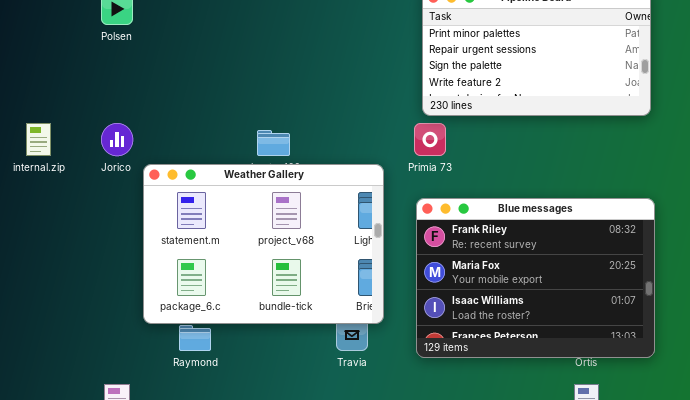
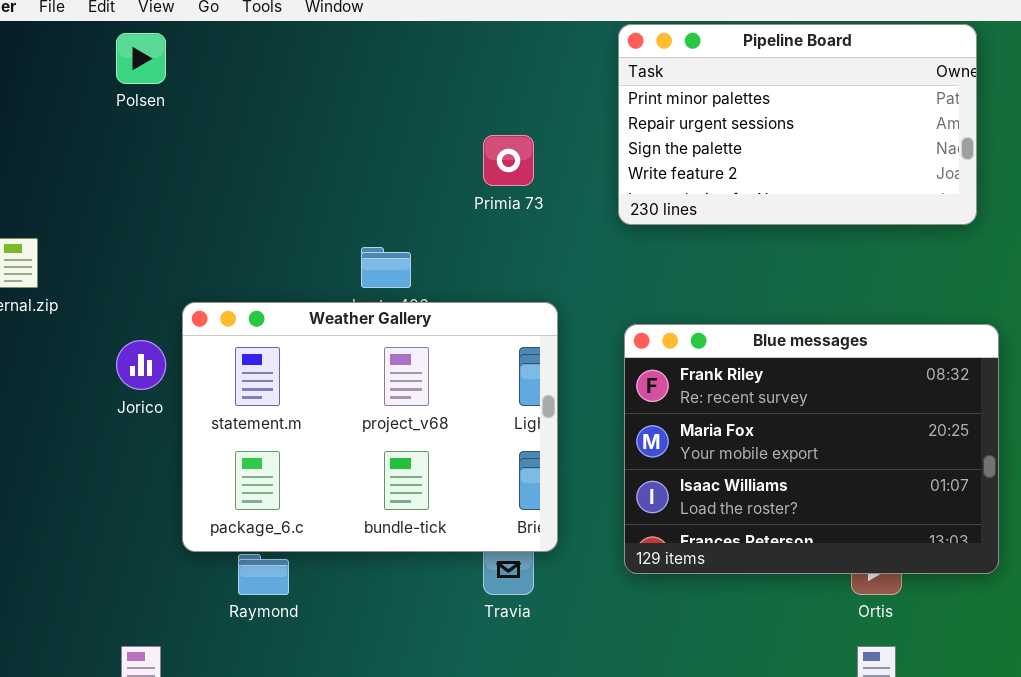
Jorico: [101,123,133,156] -> [116,340,166,390], moved
Primia 73: [414,123,446,156] -> [483,135,534,186], moved
Blue messages: [416,198,655,358] -> [624,324,999,574], moved

